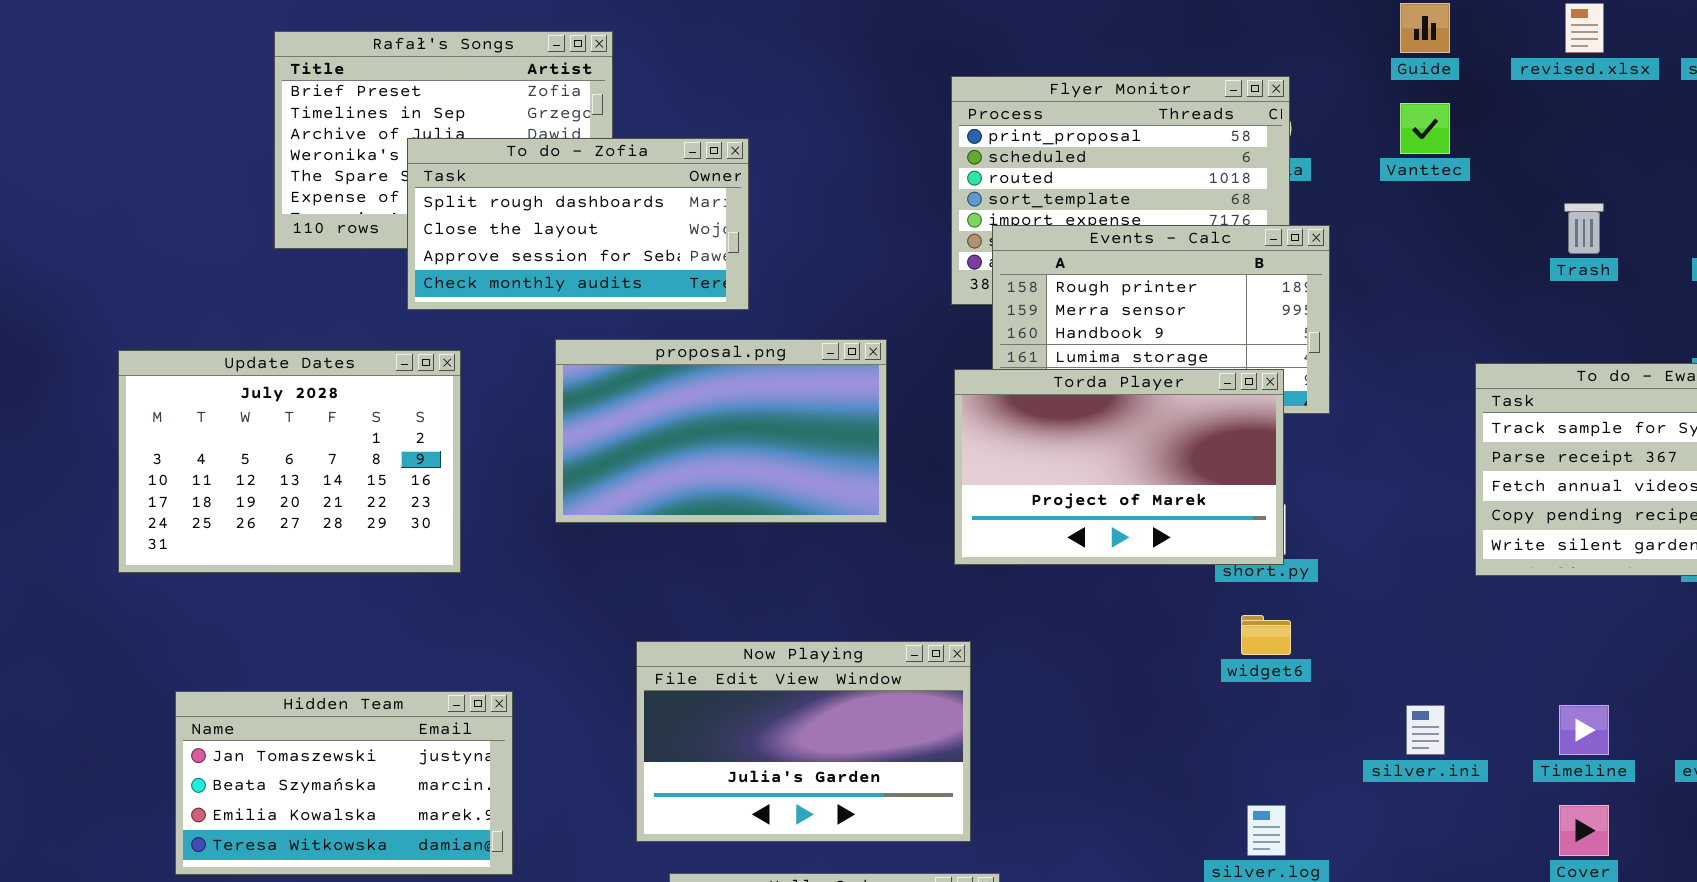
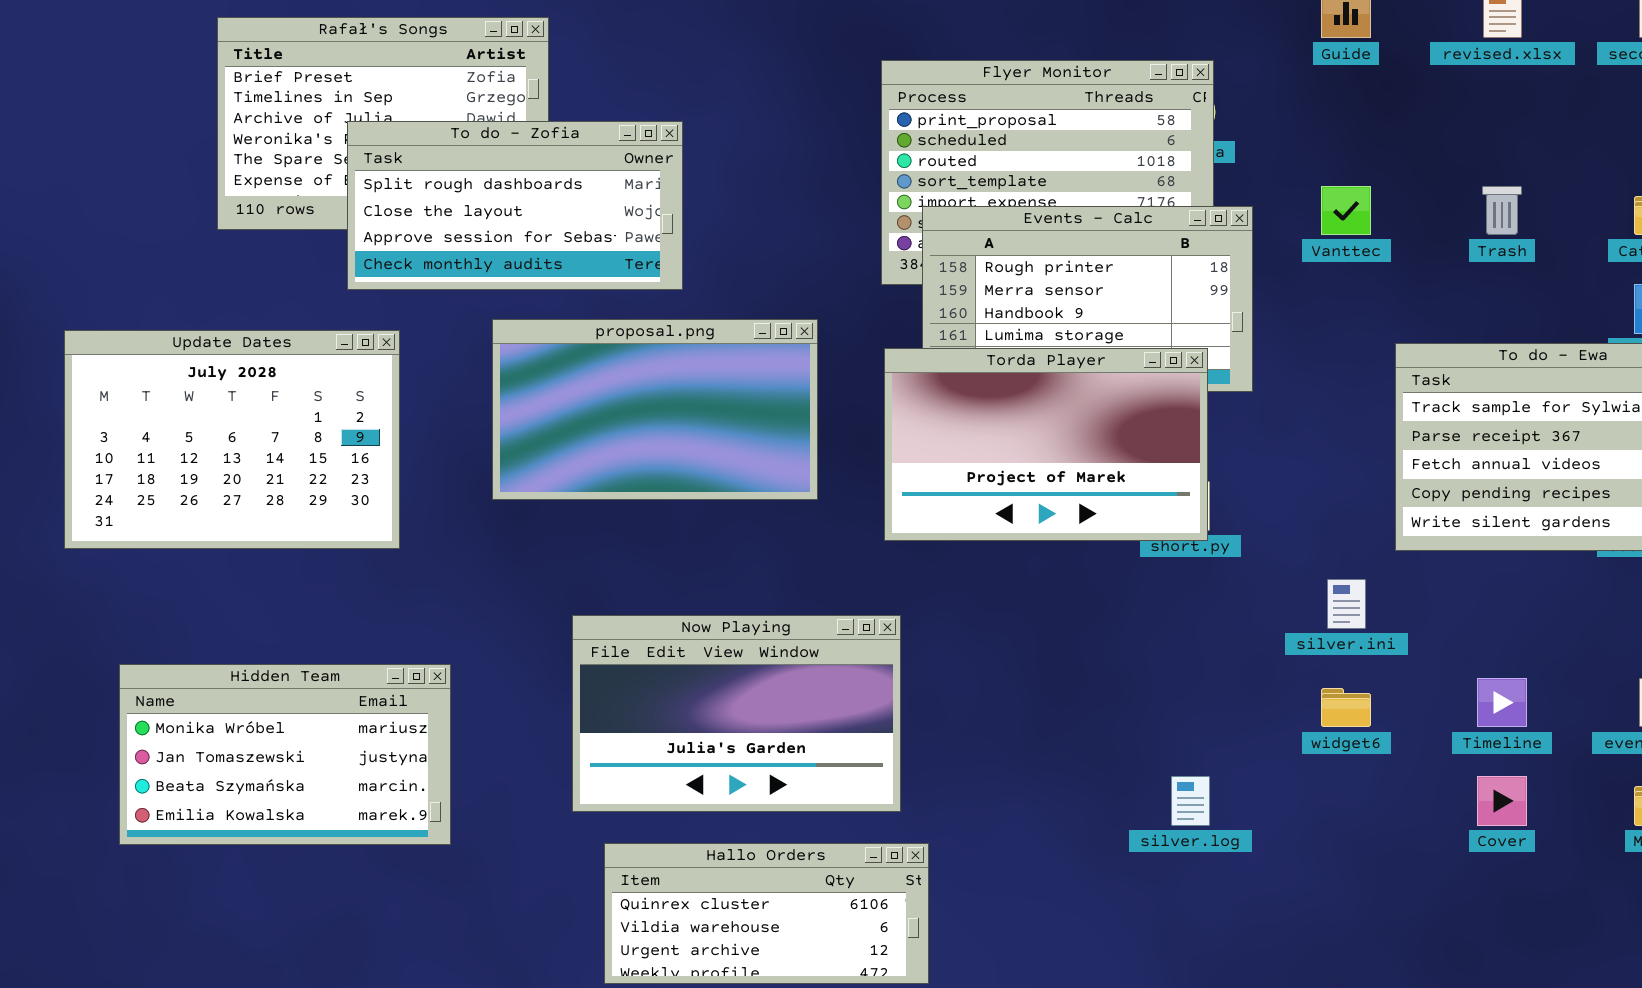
Vanttec: [1400,103,1450,154] -> [1321,186,1371,235], moved
widget6: [1241,615,1291,655] -> [1321,688,1371,727], moved
Hidden Team: [175,691,513,875] -> [119,664,451,845], scrolled up 1 row
silver.ini: [1406,705,1445,755] -> [1327,579,1366,629], moved

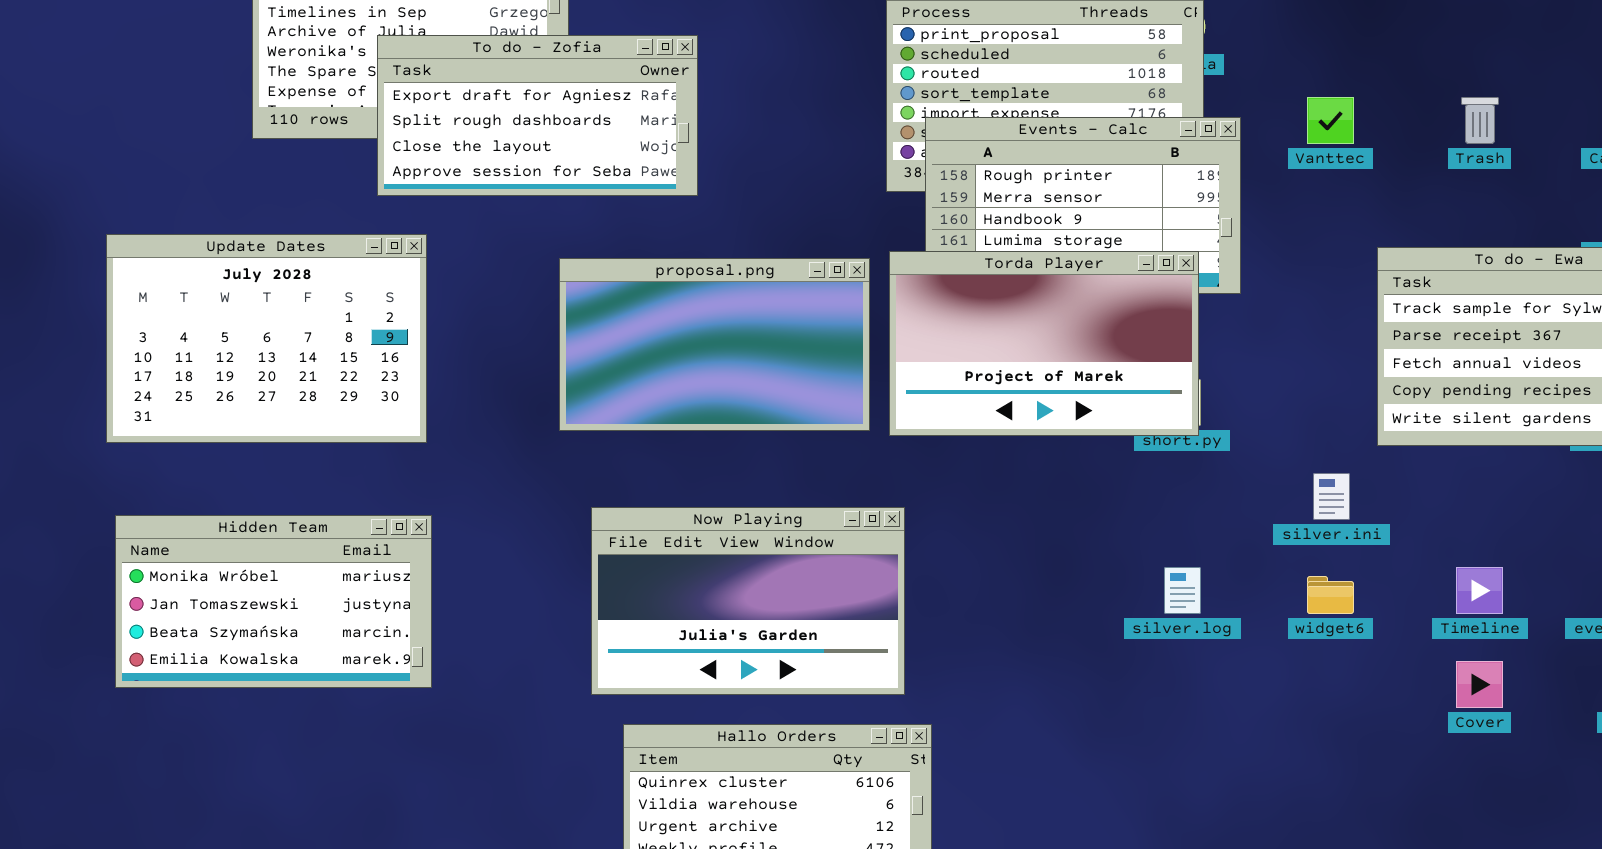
To do - Zofia: [347,121,683,290] -> [377,35,698,196], scrolled up 1 row
proposal.png: [492,319,818,500] -> [559,258,870,431], moved
Hidden Team: [119,664,451,845] -> [115,515,432,688], moved
silver.log: [1171,776,1210,826] -> [1164,567,1201,614], moved

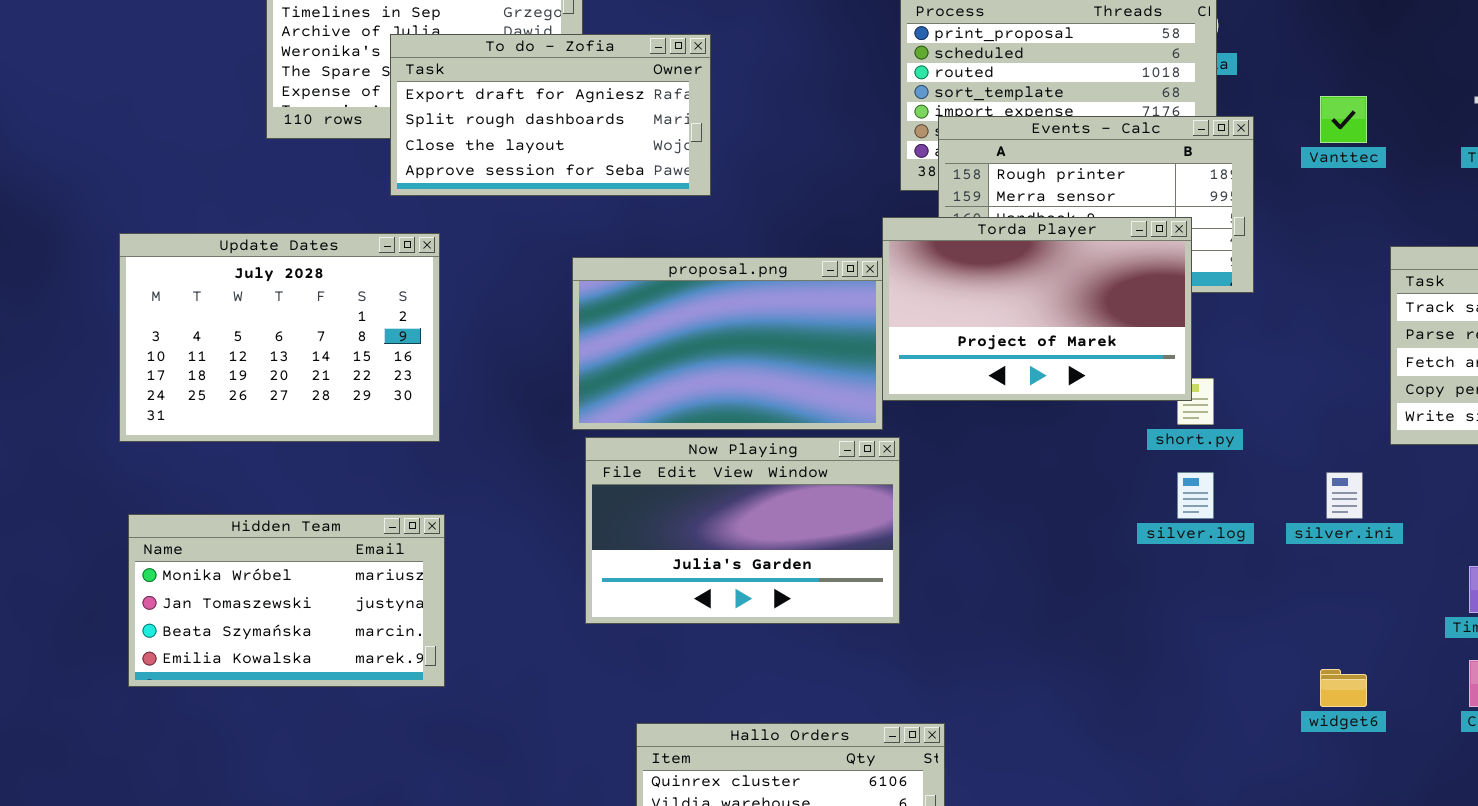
Torda Player: [889,251,1199,436] -> [882,217,1192,401], moved
Now Playing: [591,507,905,695] -> [585,437,900,624], moved
silver.log: [1164,567,1201,614] -> [1177,472,1214,519], moved
widget6: [1307,576,1354,614] -> [1320,669,1367,707], moved

